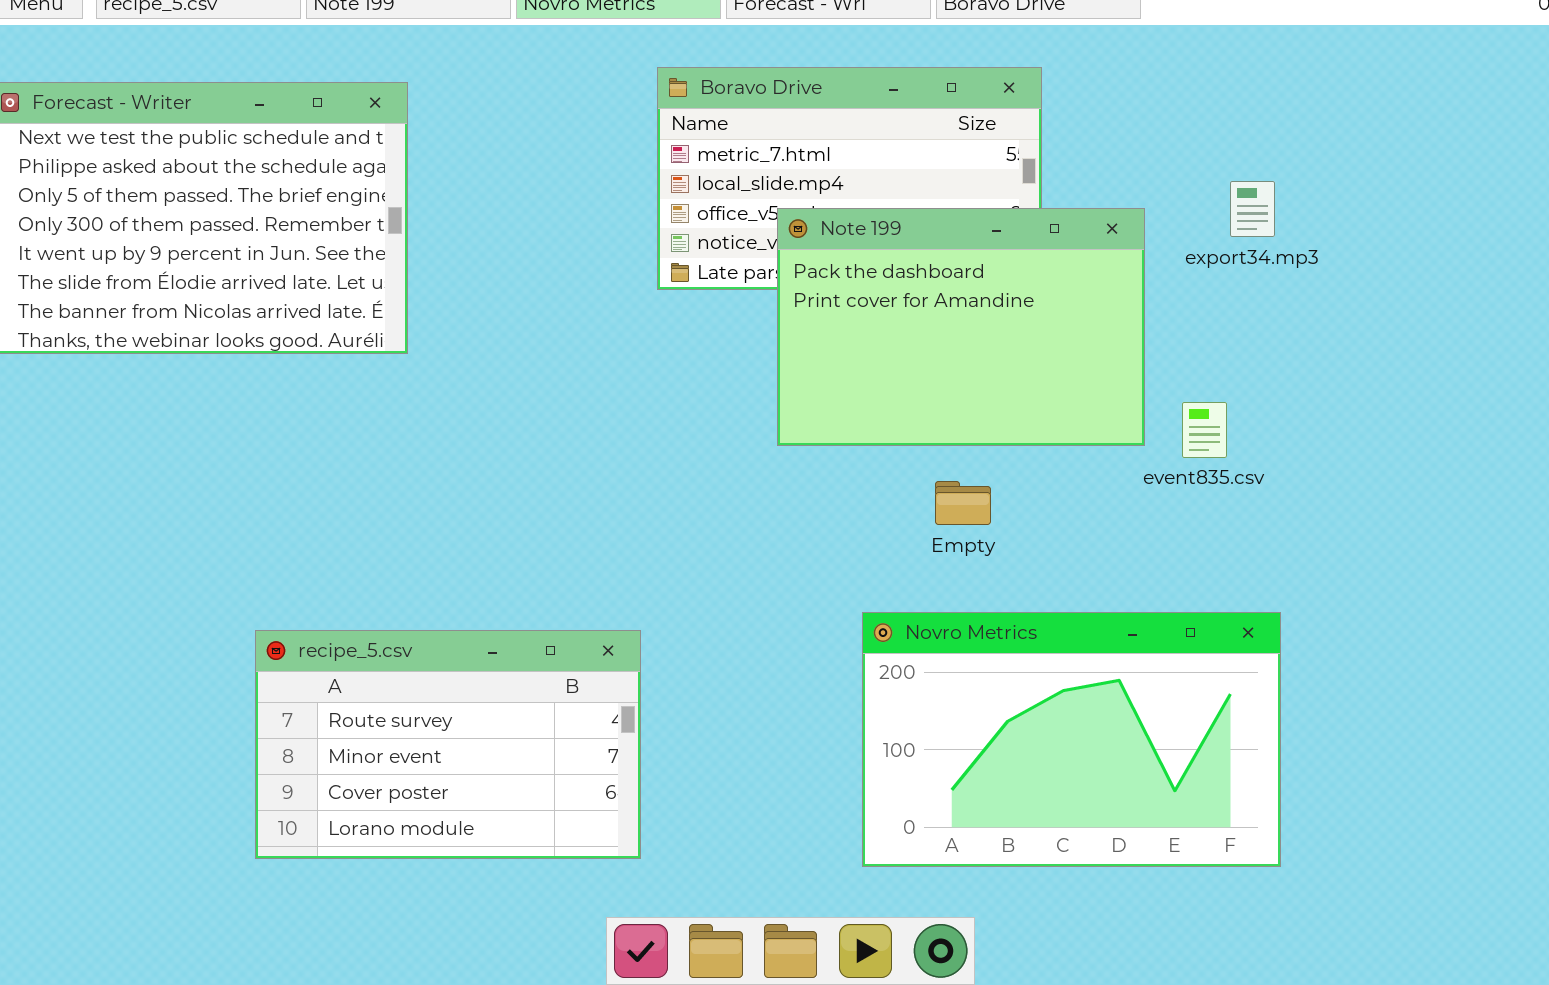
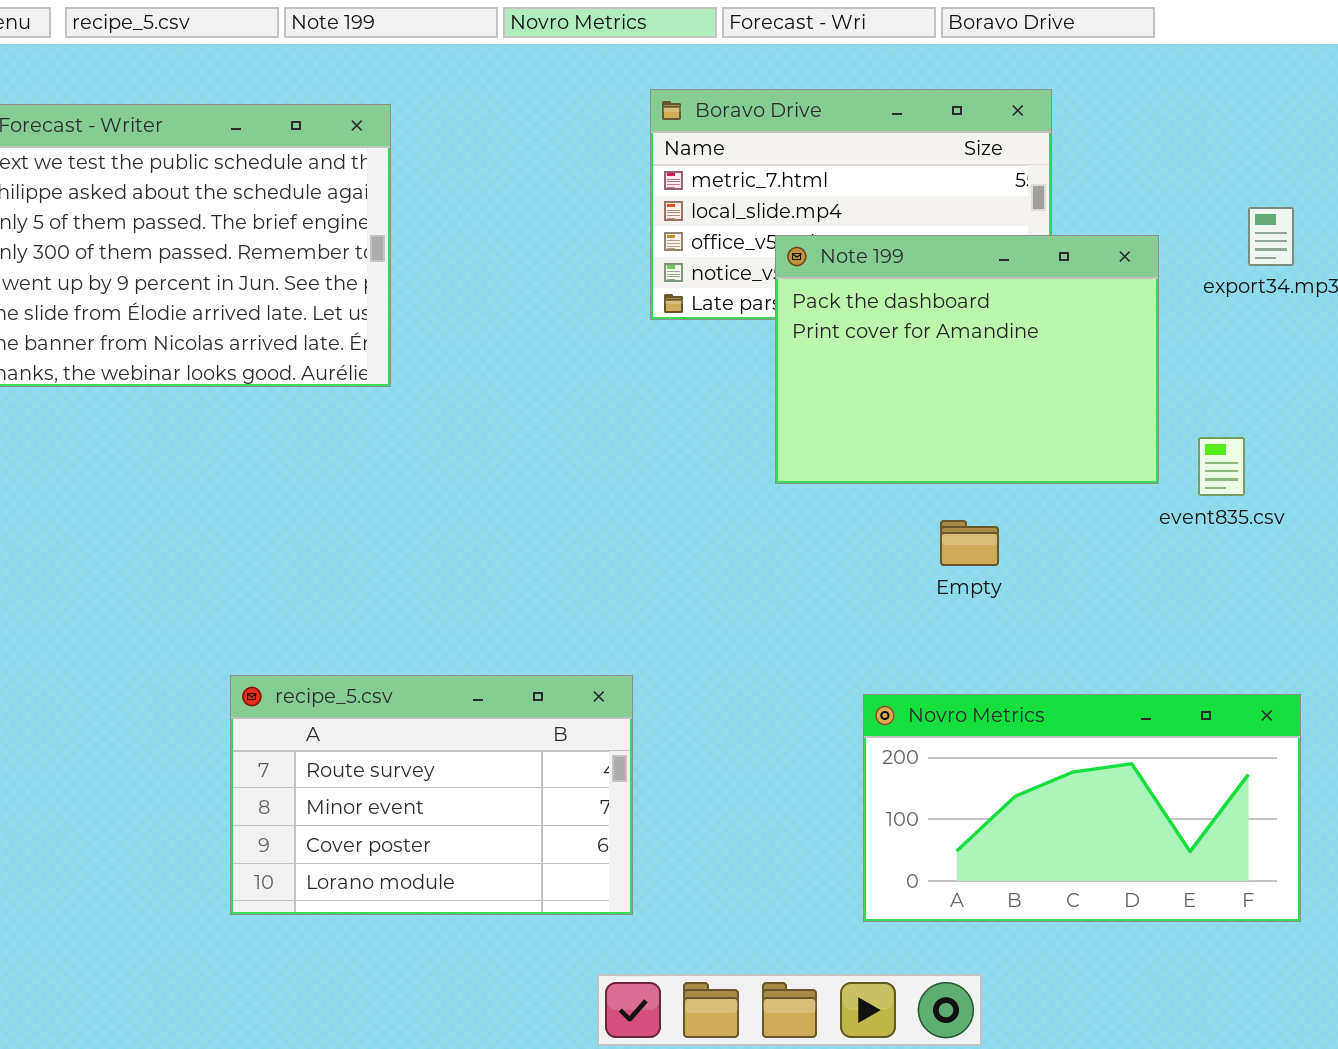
Novro Metrics: [862,612,1281,867] -> [863,694,1301,922], resized

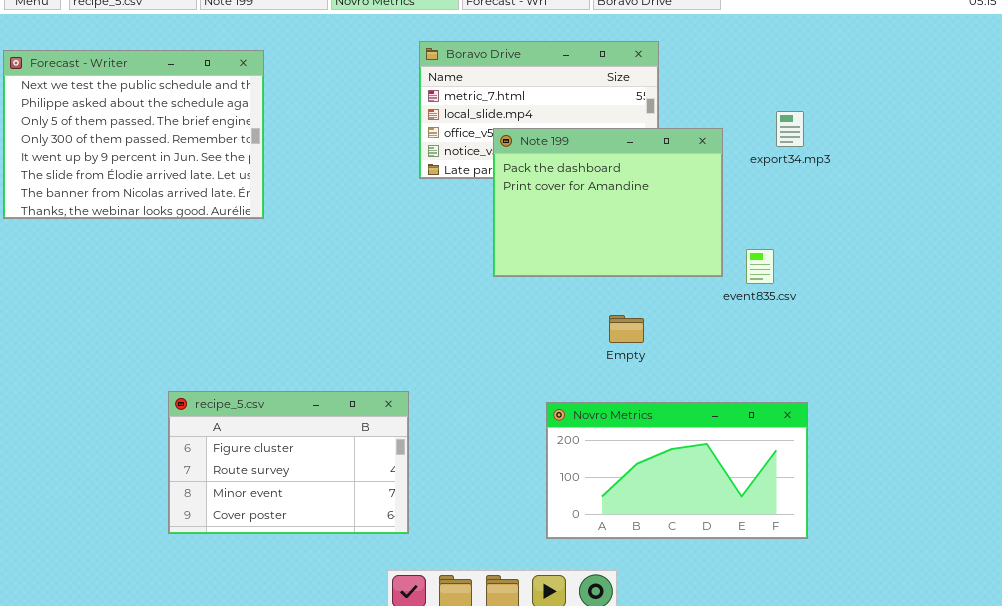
Empty: [940,520,999,566] -> [609,315,644,343], moved
recipe_5.csv: [230,675,633,915] -> [168,391,409,534], scrolled up 1 row

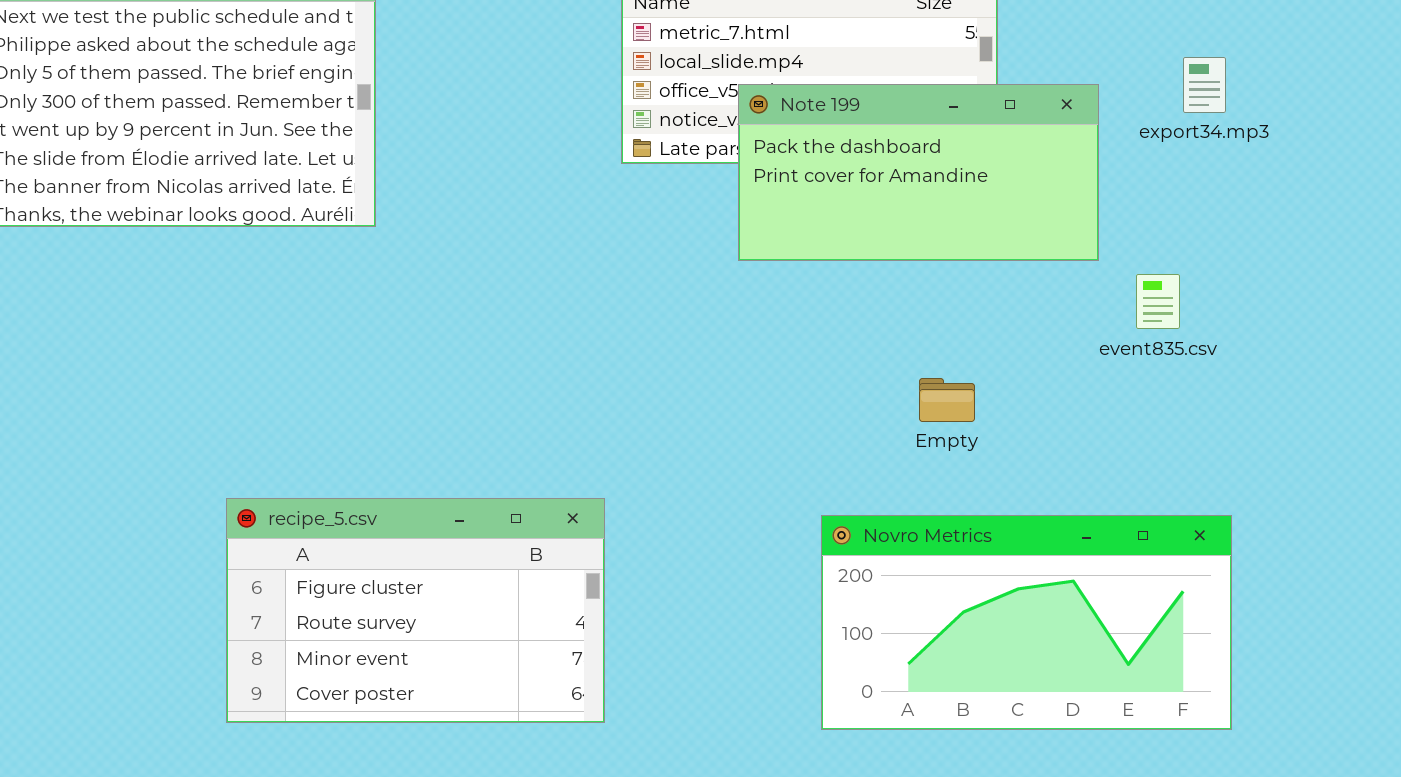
Note 199: [493,128,723,277] -> [738,84,1099,261], resized

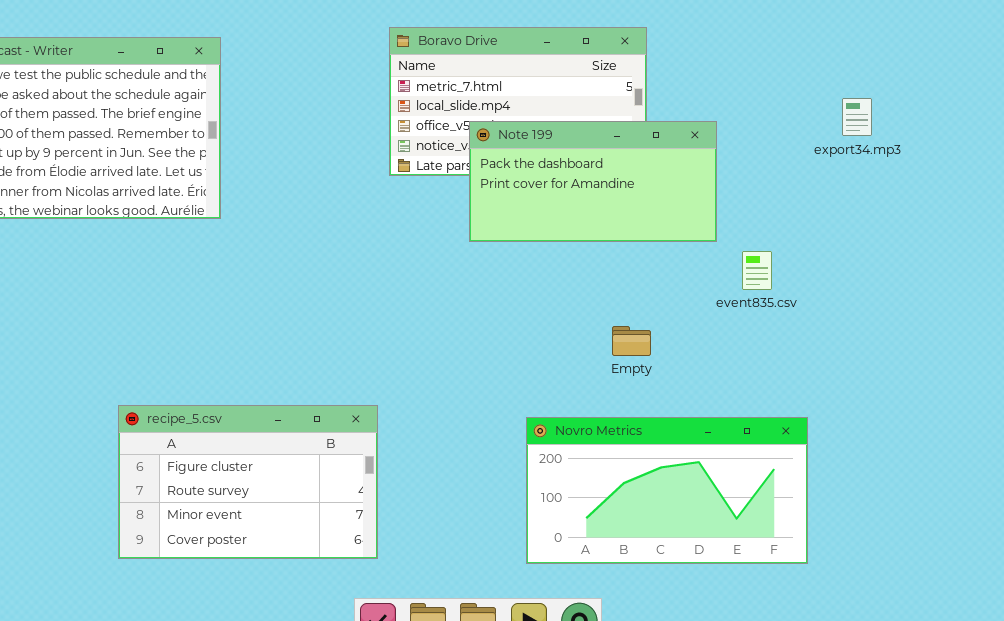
export34.mp3: [1183,57,1226,113] -> [842,98,872,136], moved
Empty: [919,378,975,422] -> [612,326,651,356], moved

